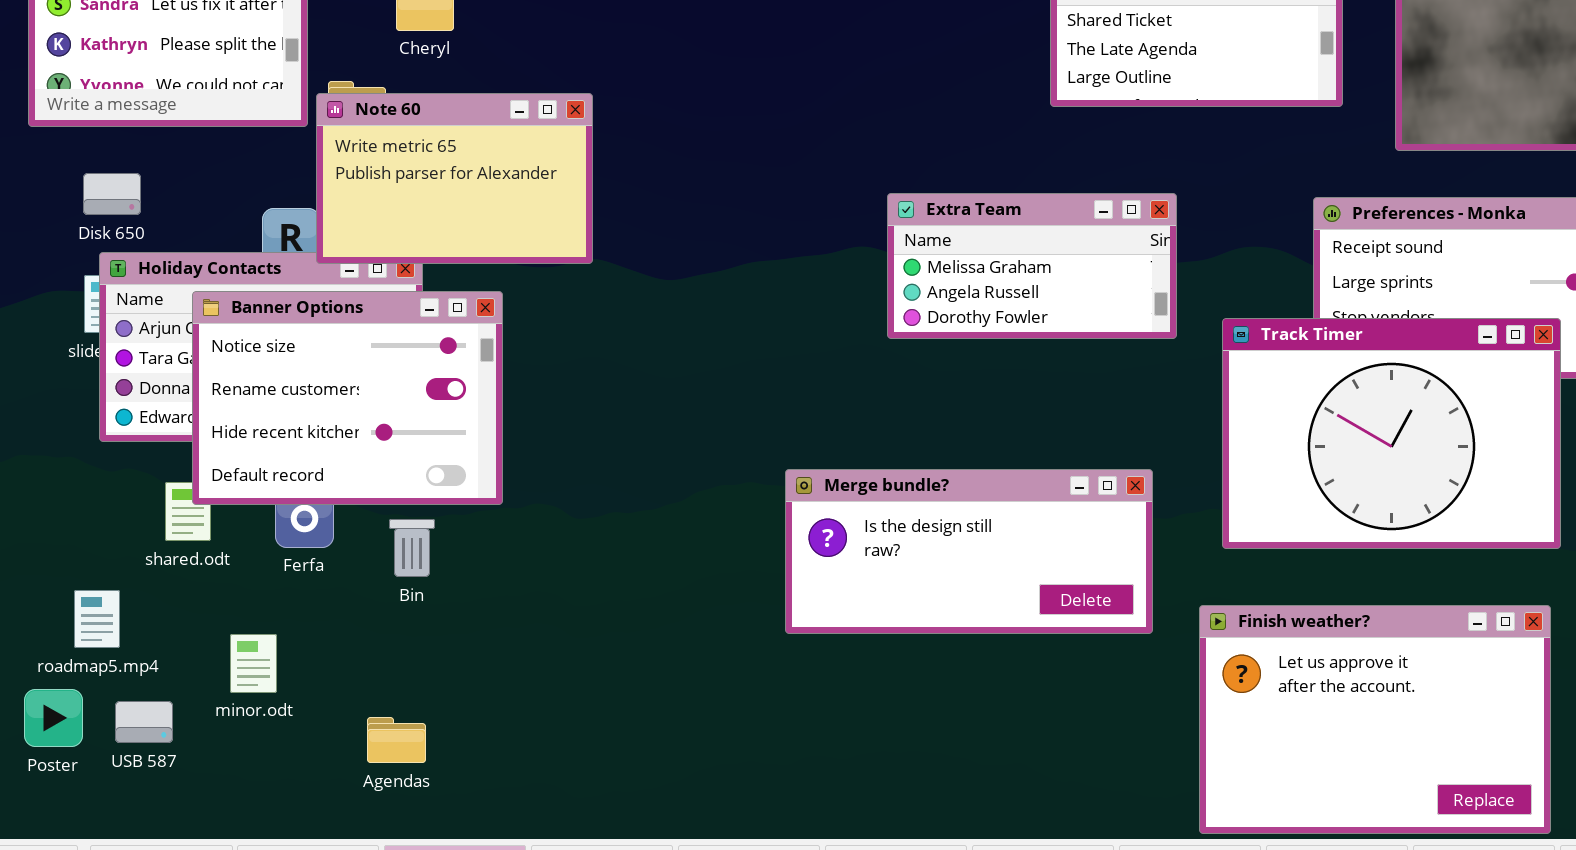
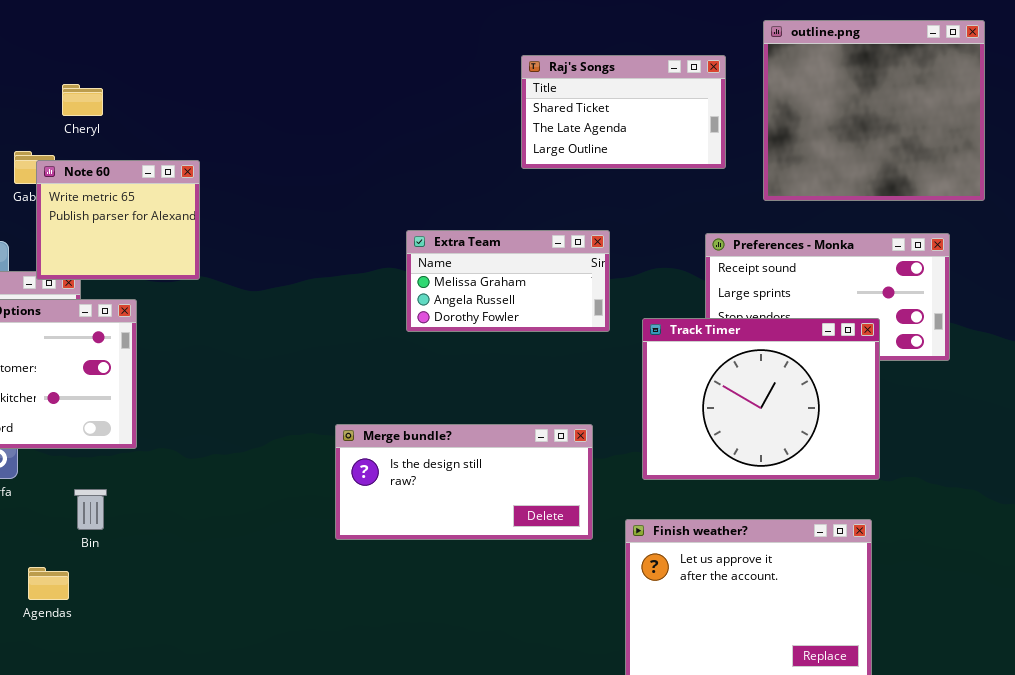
Note 60: [316,93,593,264] -> [36,160,200,280], resized
Bin: [389,519,435,577] -> [74,489,107,530], moved
Agendas: [367,717,426,763] -> [28,567,69,600], moved

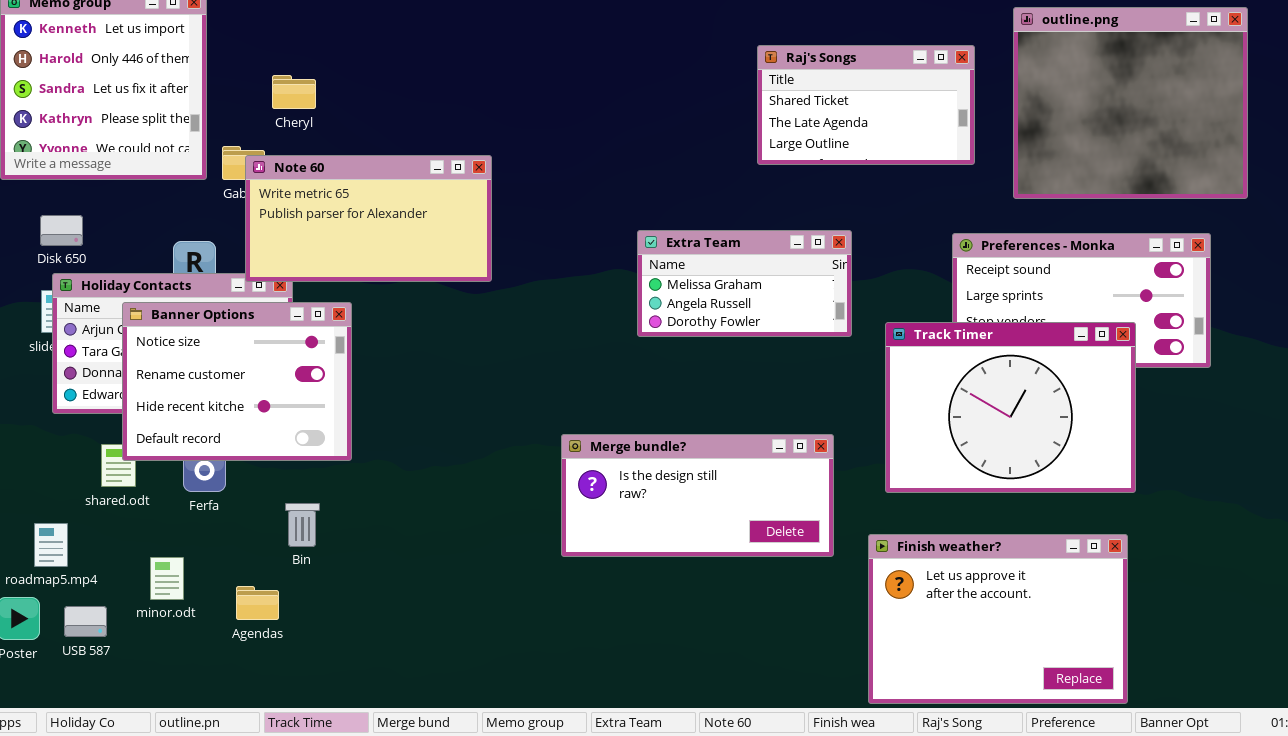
Note 60: [36,160,200,280] -> [245,155,492,282], resized

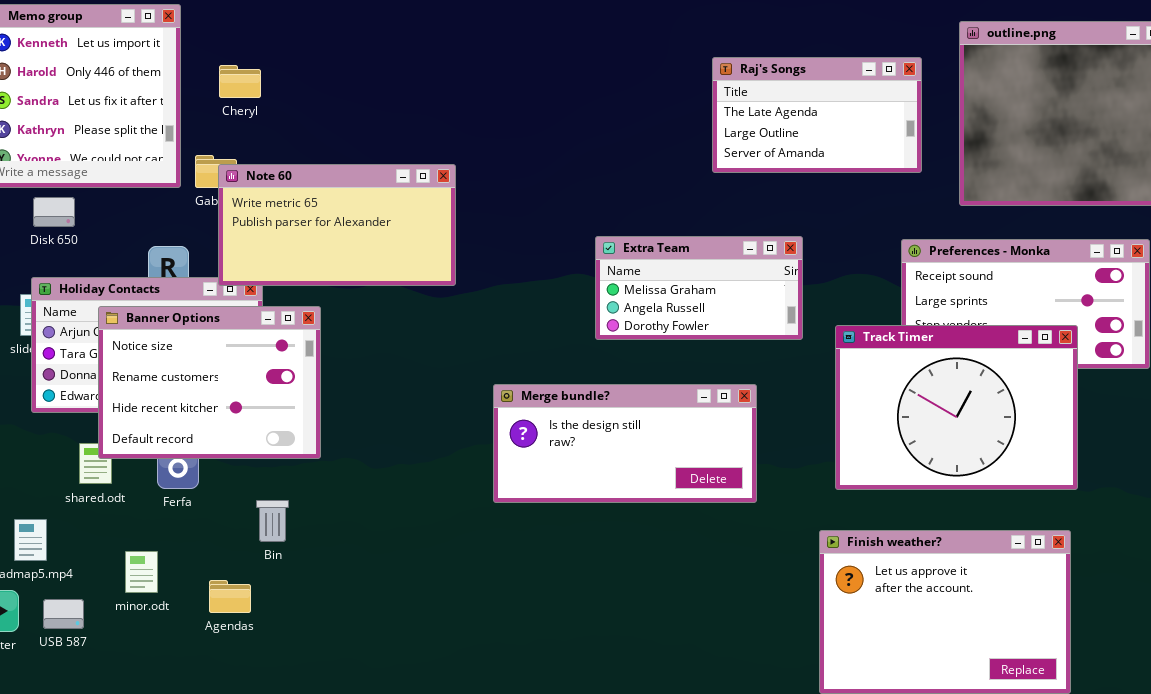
Raj's Songs: [757,45,975,165] -> [712,57,922,173], scrolled down 1 row
Cheryl: [272,75,316,109] -> [219,65,261,98], moved
Disk 650: [40,215,83,246] -> [33,197,75,227], moved
Merge bundle?: [561,434,834,557] -> [493,384,757,503], moved

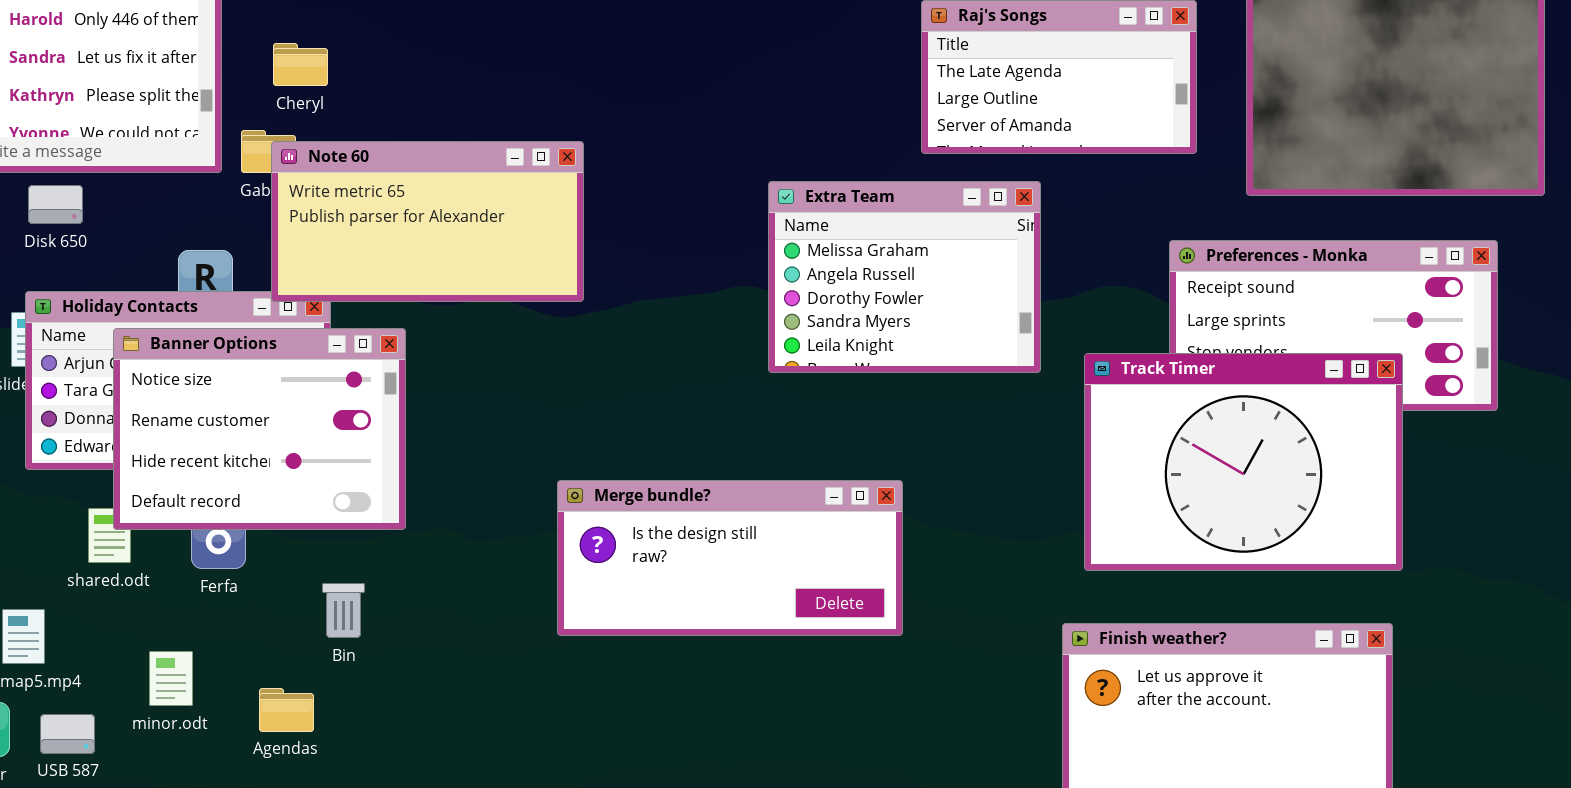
Cheryl: [219,65,261,98] -> [273,43,328,86], moved
Extra Team: [595,236,803,340] -> [768,181,1041,373], resized
Merge bundle?: [493,384,757,503] -> [557,480,903,636], moved

